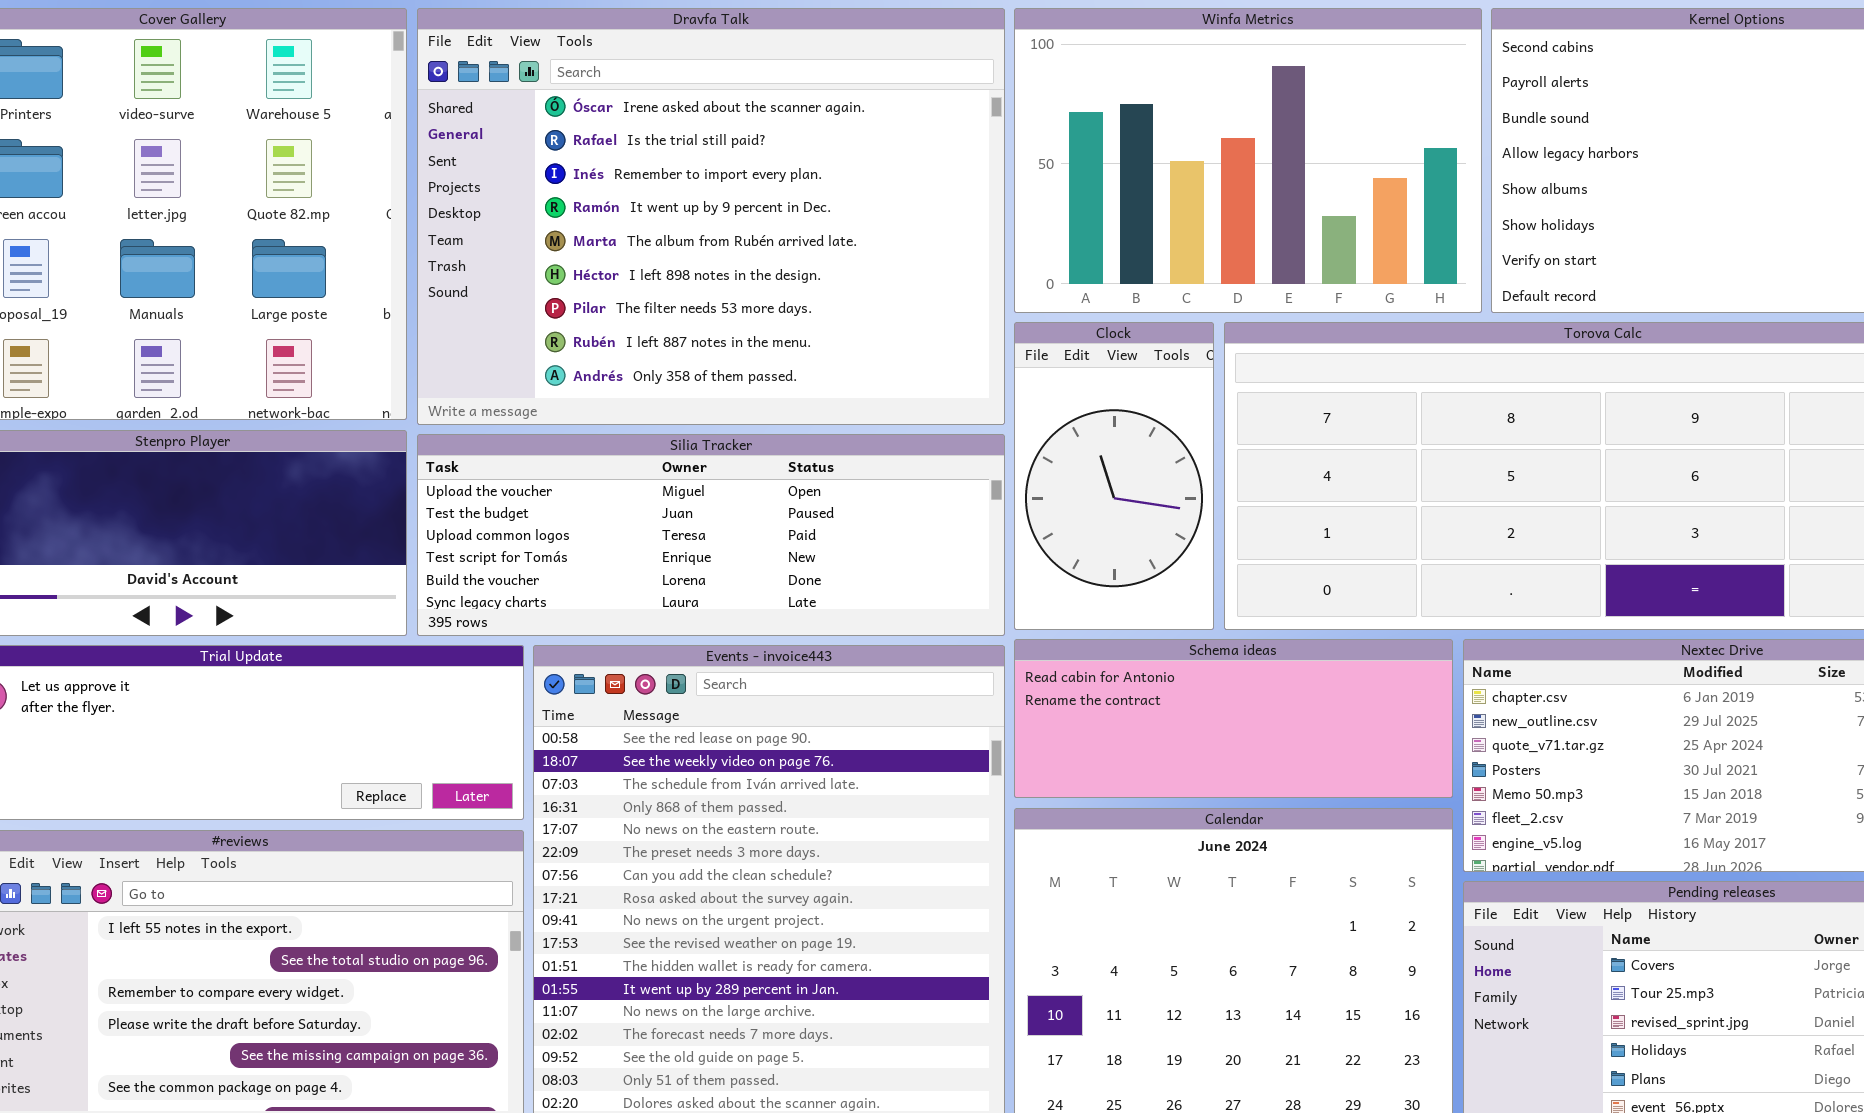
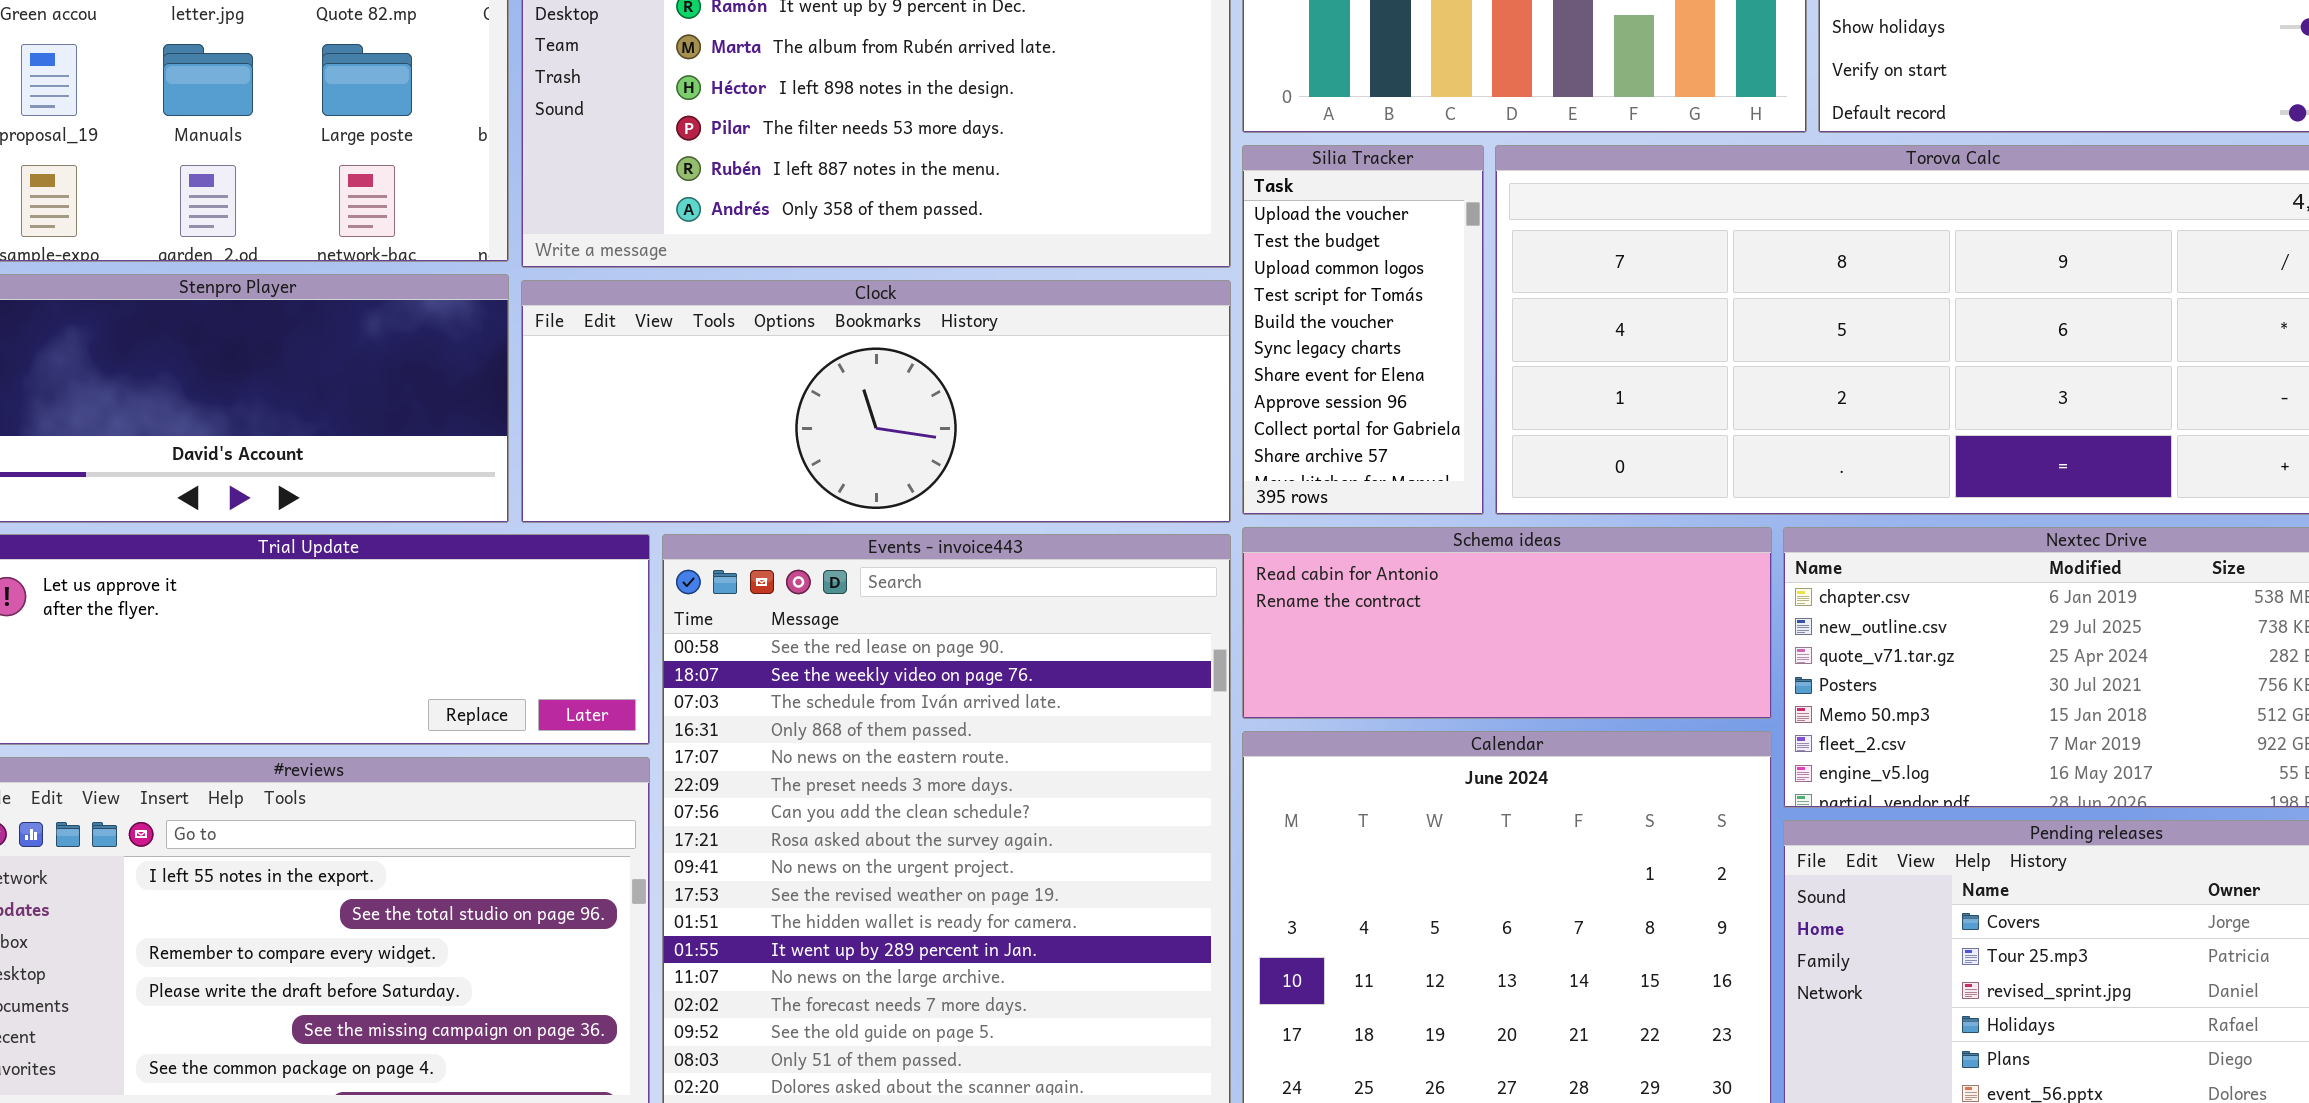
Clock: [1014,322,1214,630] -> [521,280,1231,523], moved, resized
Silia Tracker: [417,434,1005,636] -> [1242,145,1484,515], moved, resized

